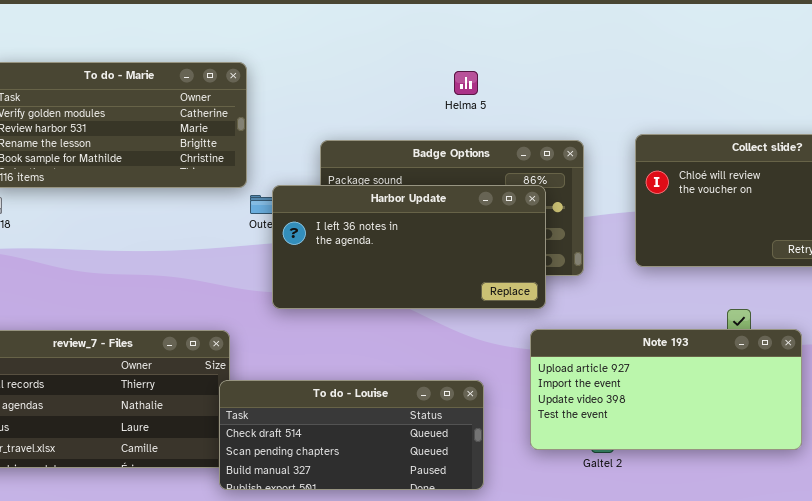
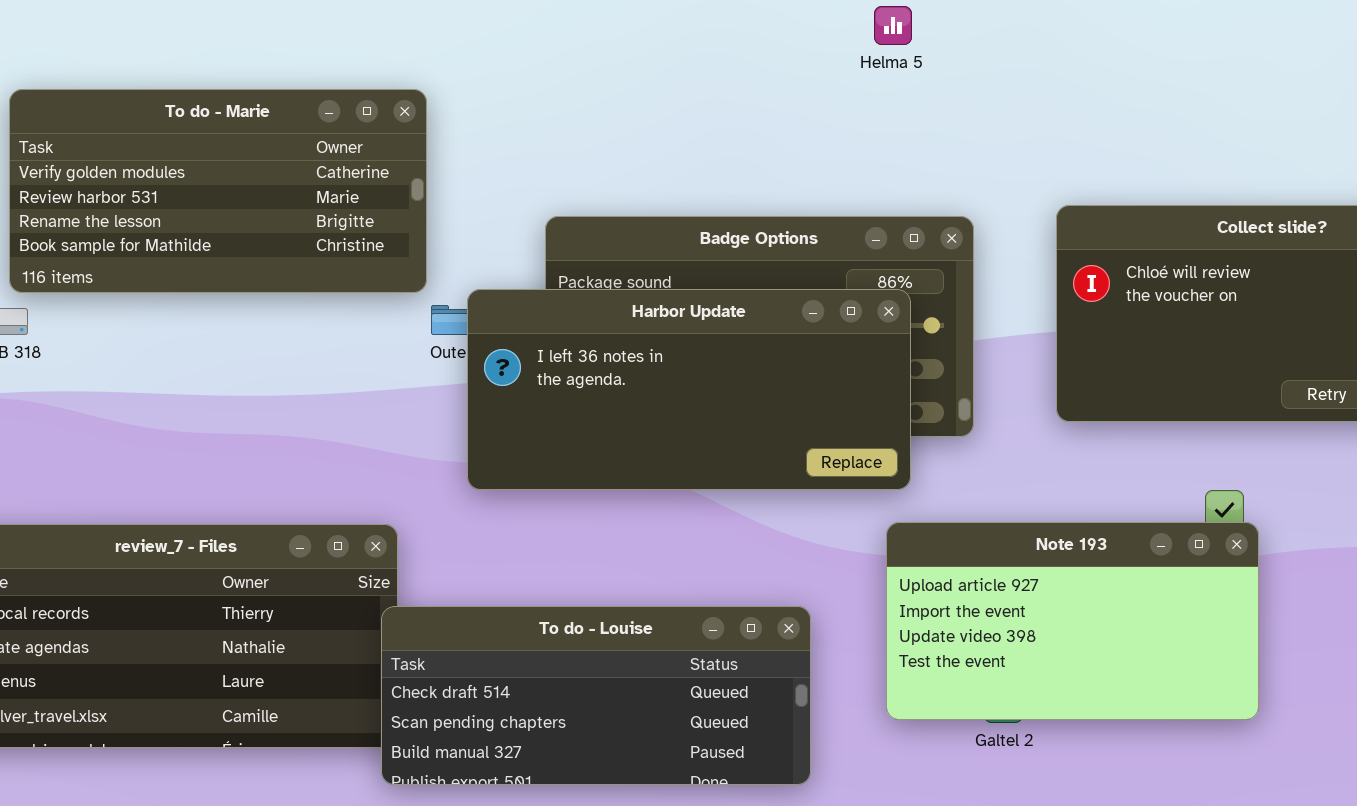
Helma 5: [454,71,478,95] -> [874,6,912,45], moved
Note 193: [530,329,802,450] -> [886,522,1259,720], resized

